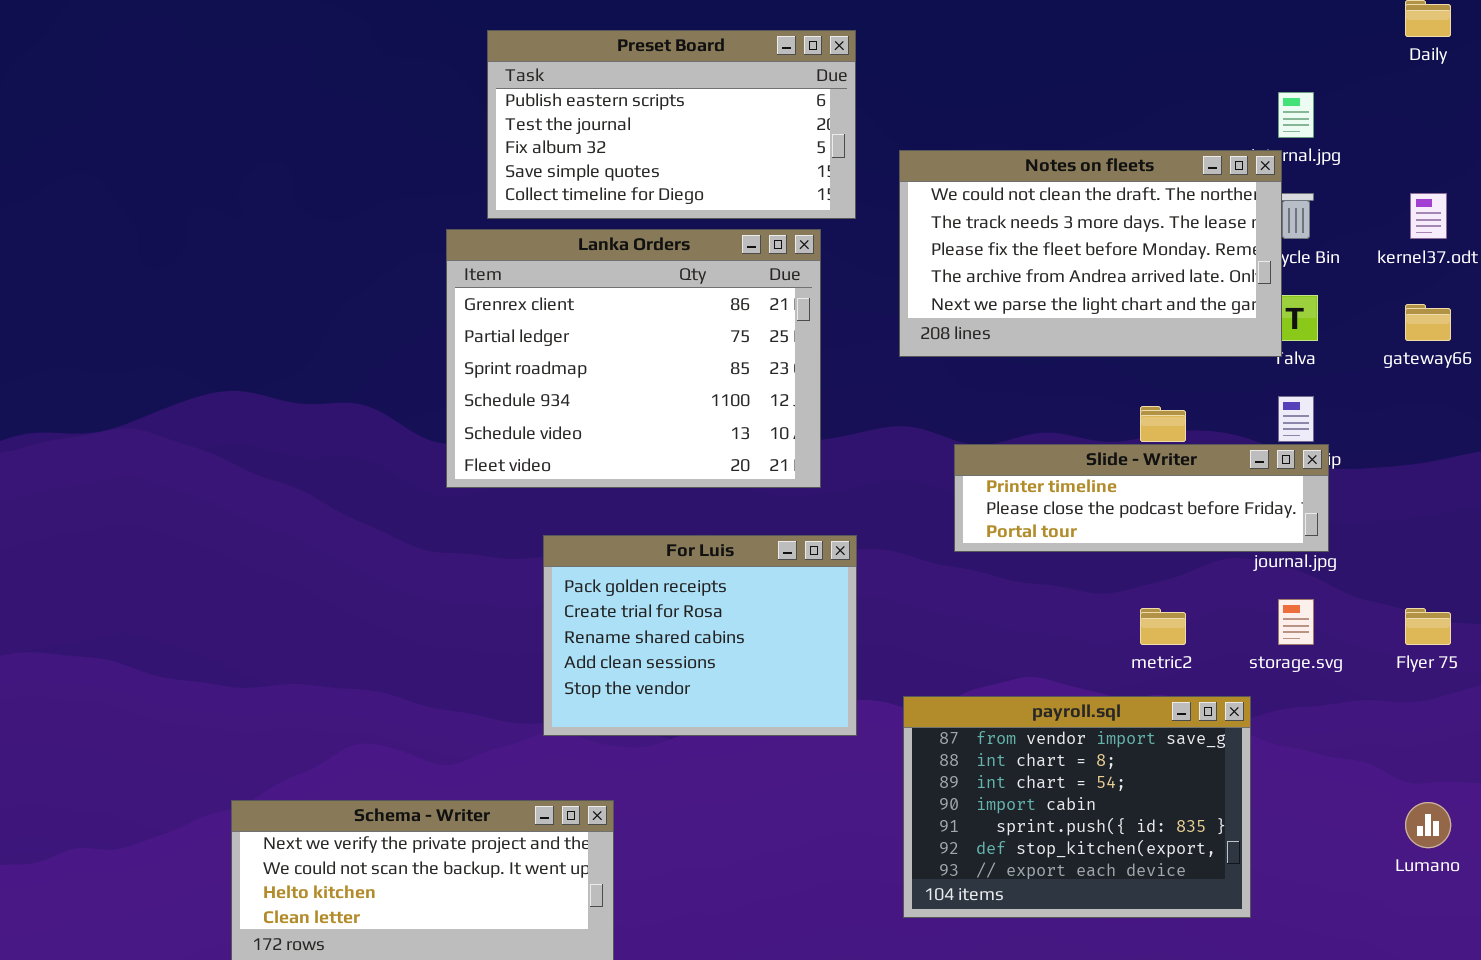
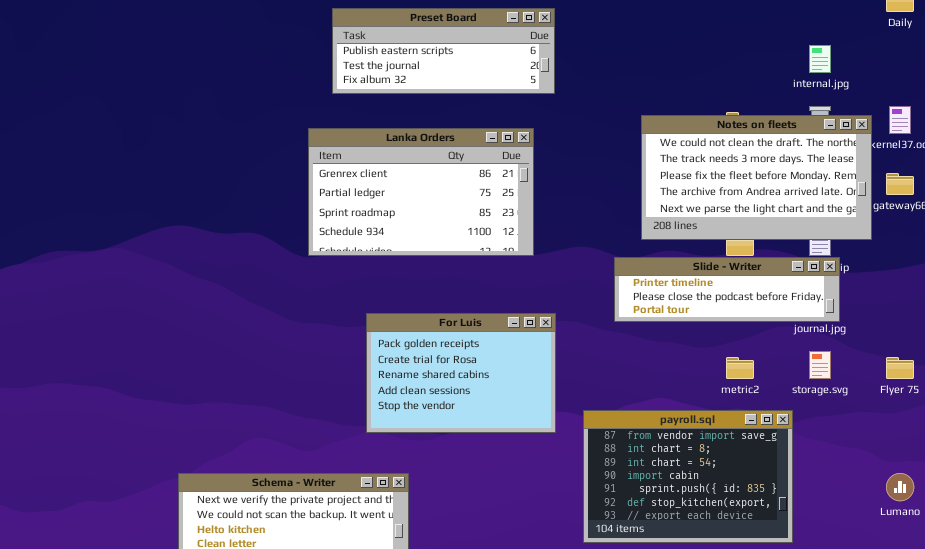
Preset Board: [487,30,856,219] -> [332,8,555,94], resized
Notes on fleets: [899,150,1282,357] -> [641,115,872,240], moved
Lanka Orders: [446,229,821,488] -> [308,128,534,256], resized

